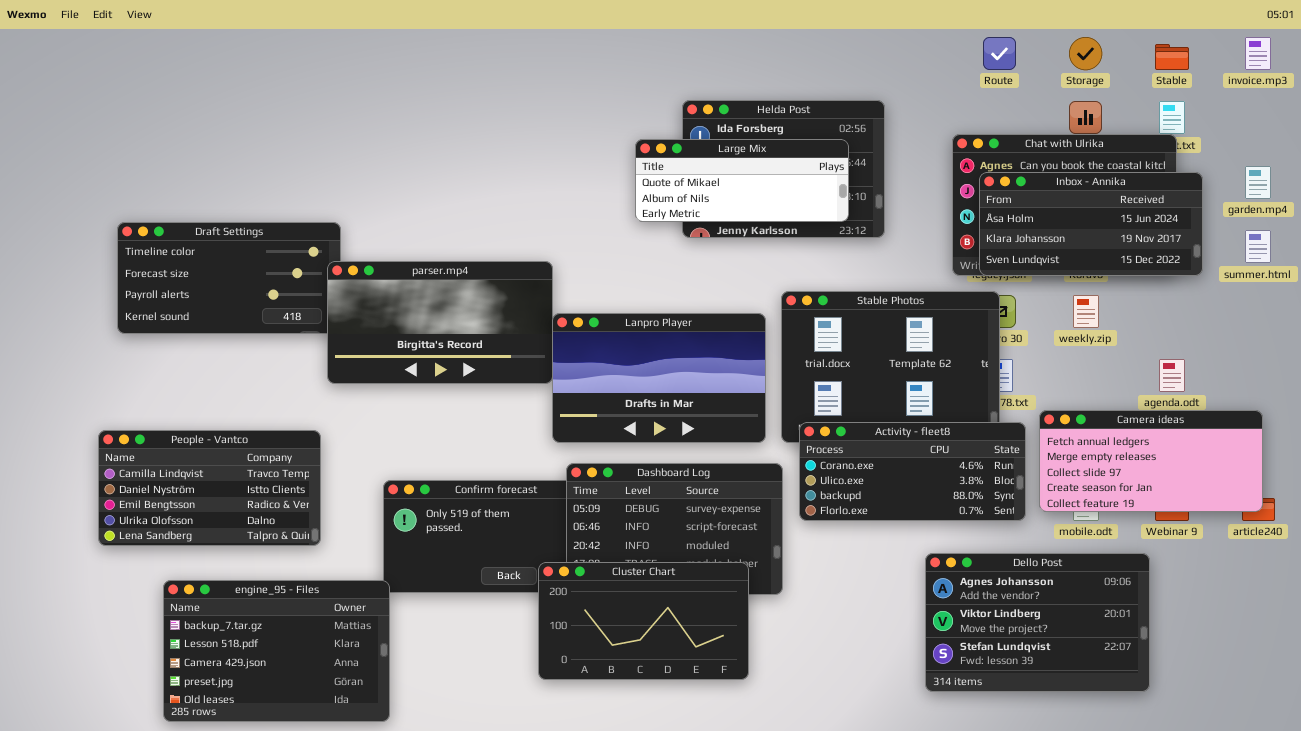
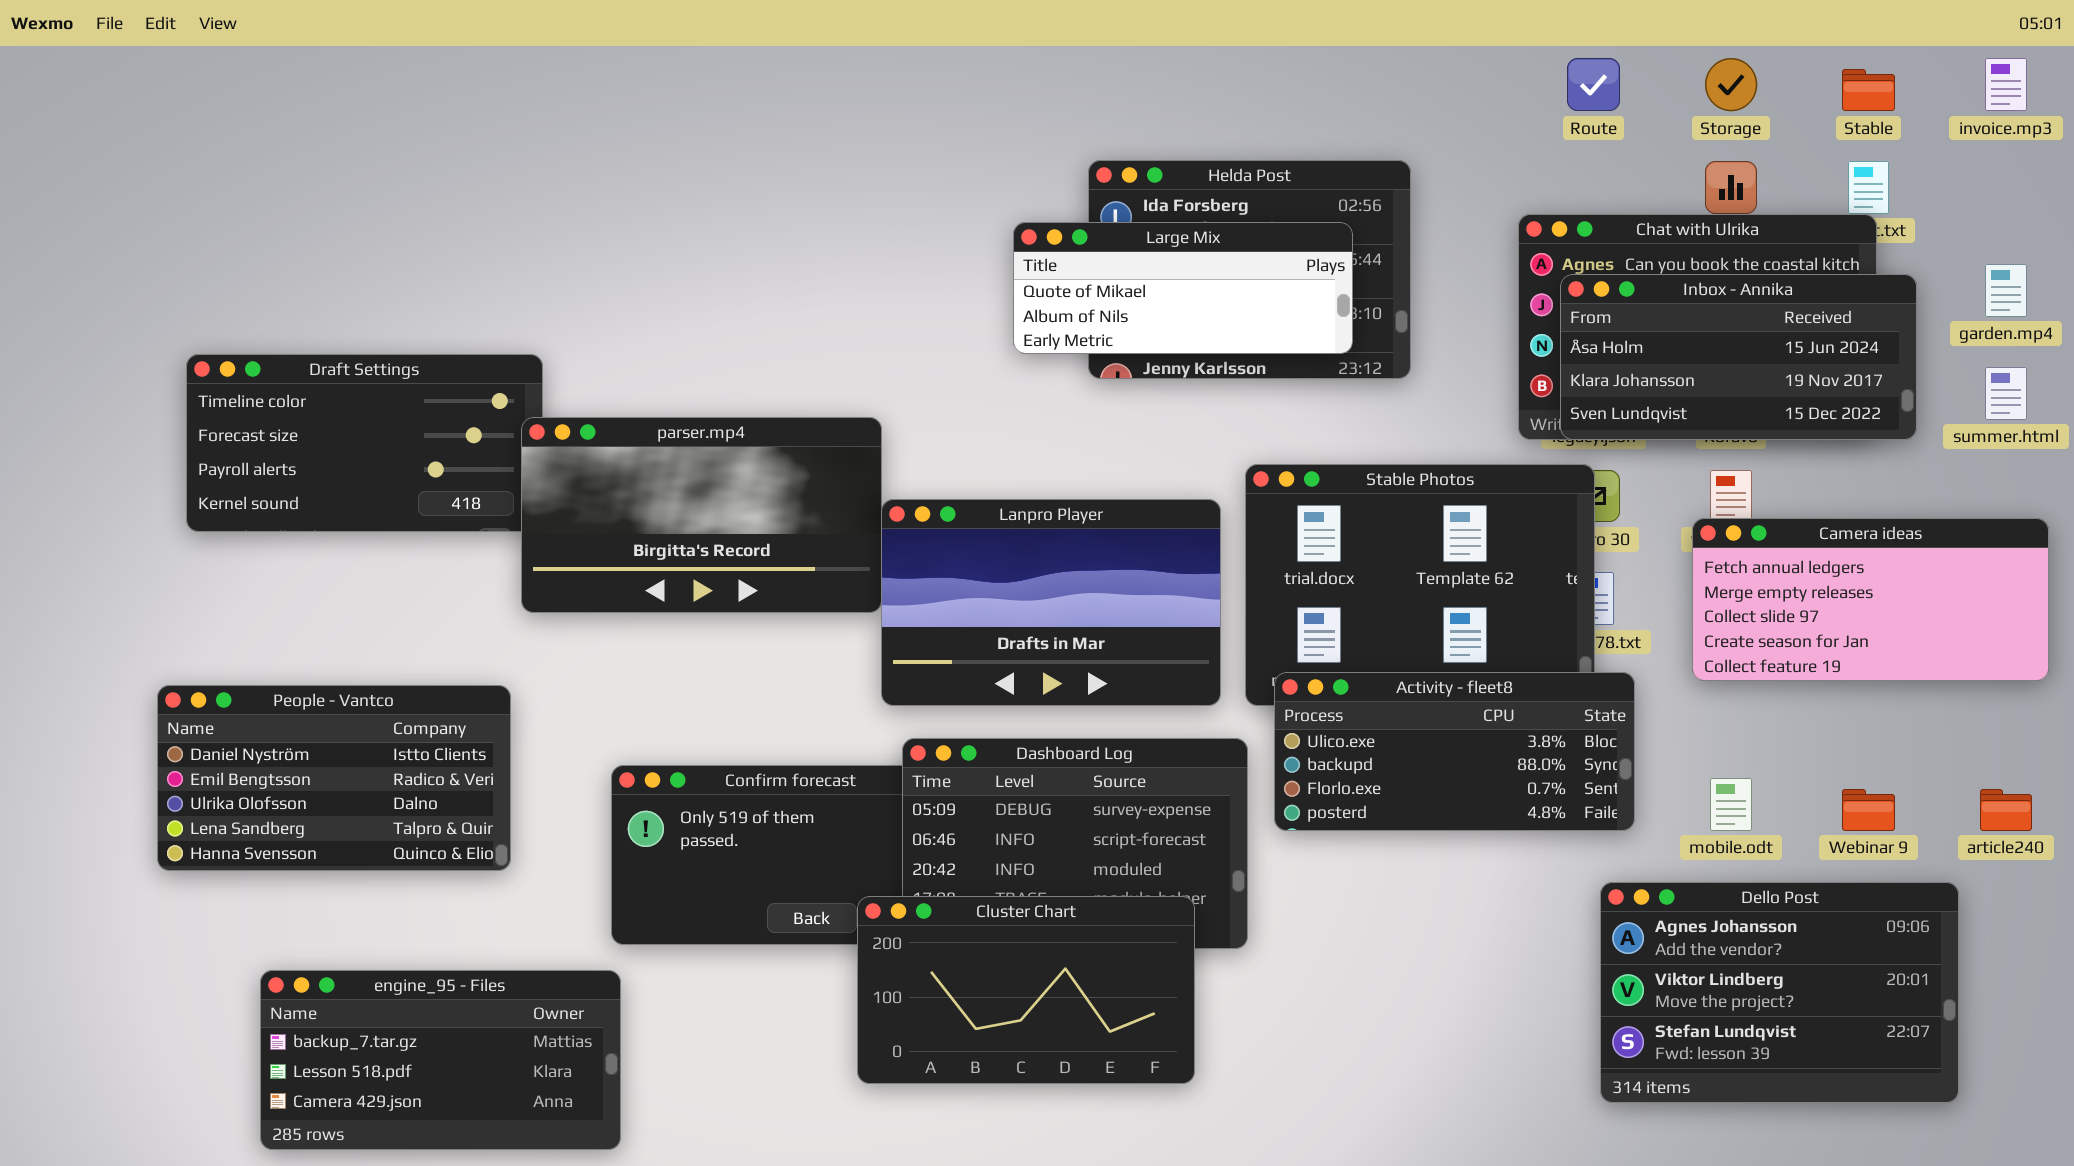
Camera ideas: [1039,410,1263,512] -> [1692,518,2049,681], moved
Activity - fleet8: [799,422,1026,521] -> [1274,672,1635,831], scrolled down 1 row
People - Vantco: [98,430,321,546] -> [157,685,511,871], scrolled down 1 row
Dello Post: [925,553,1150,692] -> [1600,882,1959,1103], moved
engine_95 - Files: [163,580,390,722] -> [260,970,621,1150], resized

